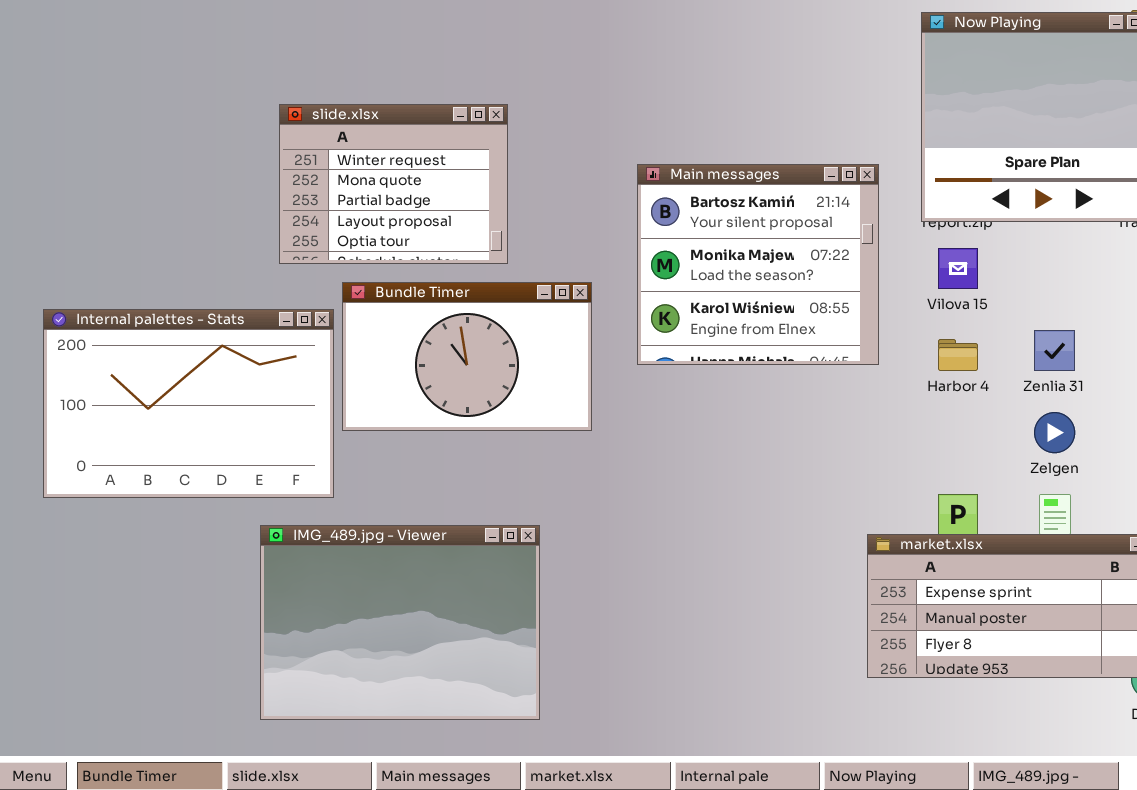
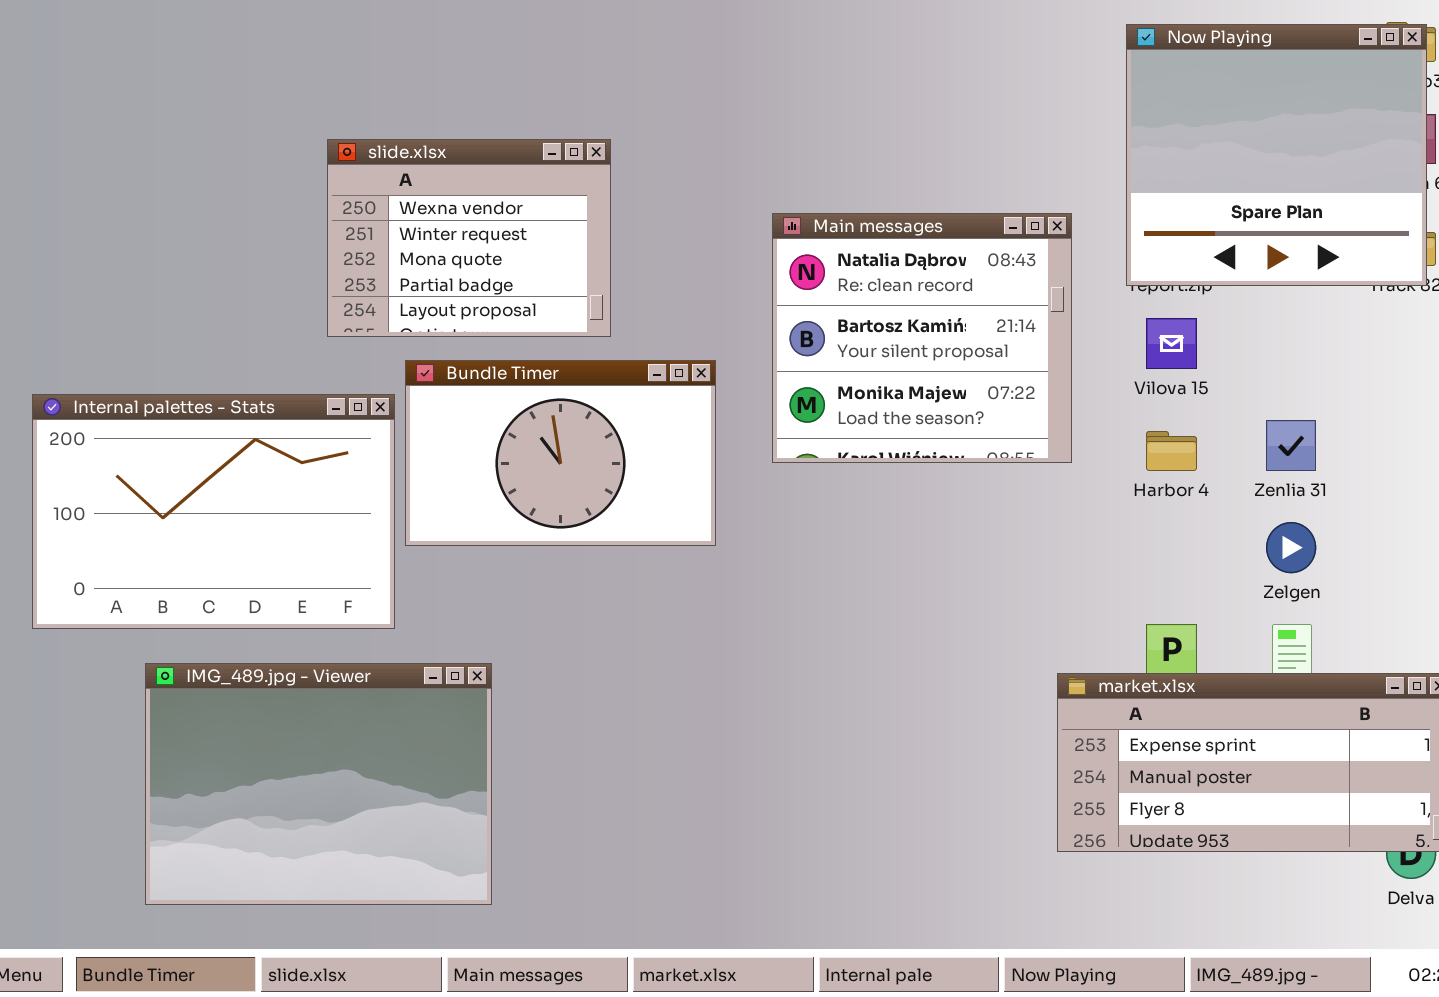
slide.xlsx: [279,104,508,264] -> [327,139,611,337], scrolled up 1 row
Main messages: [637,164,879,365] -> [772,213,1072,463], scrolled up 1 row
IMG_489.jpg - Viewer: [260,525,540,720] -> [145,663,492,905], moved

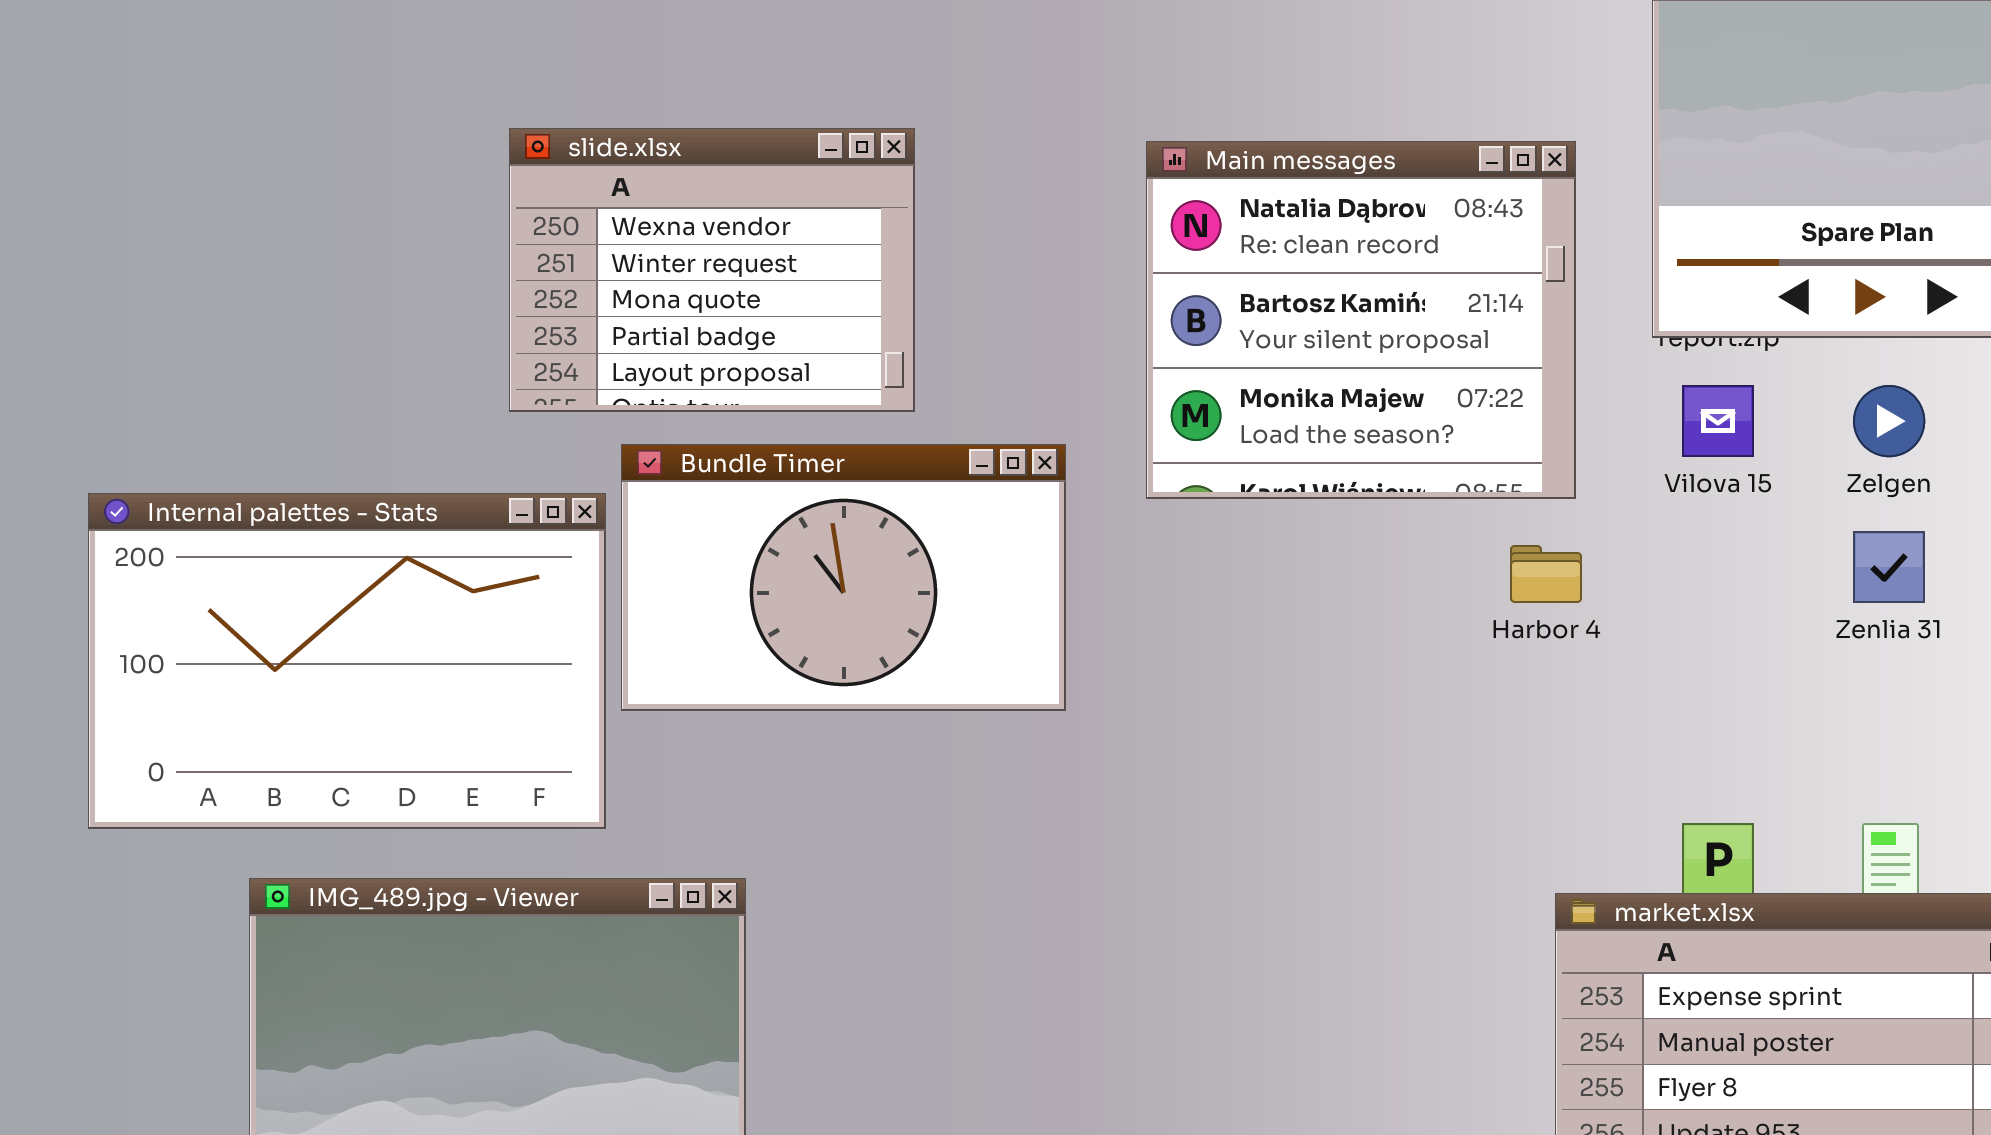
Main messages: [772,213,1072,463] -> [1146,141,1576,499], moved
Harbor 4: [1146,431,1197,471] -> [1510,545,1582,603], moved
Zelgen: [1266,522,1316,573] -> [1853,385,1925,457], moved

